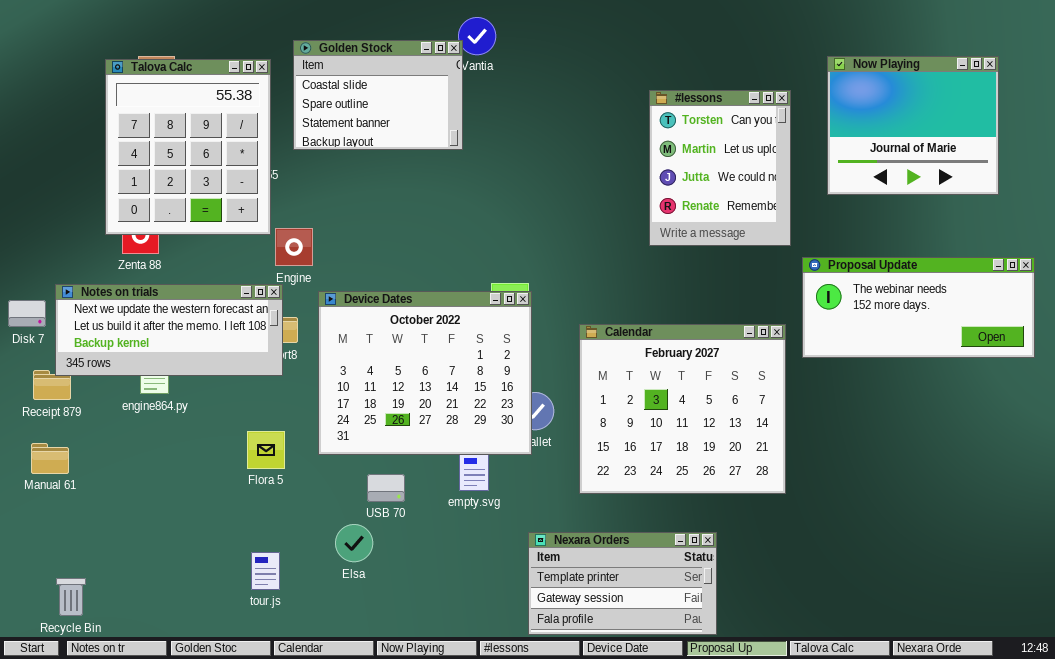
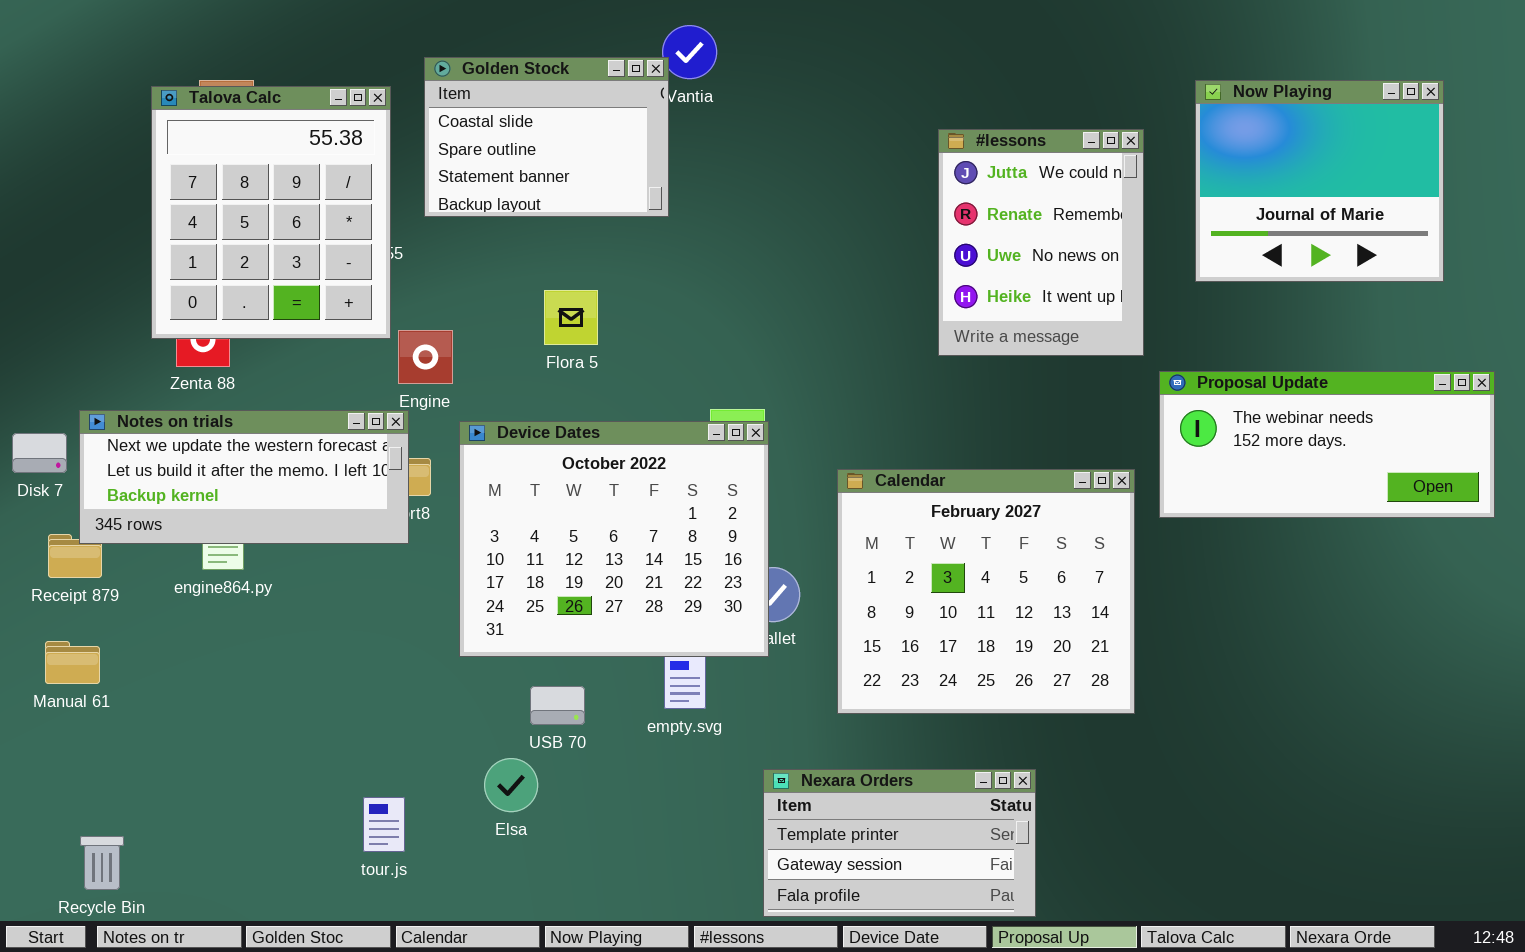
#lessons: [649,90,791,246] -> [938,129,1144,356], scrolled down 2 rows
Flora 5: [247,431,285,469] -> [544,290,598,345], moved

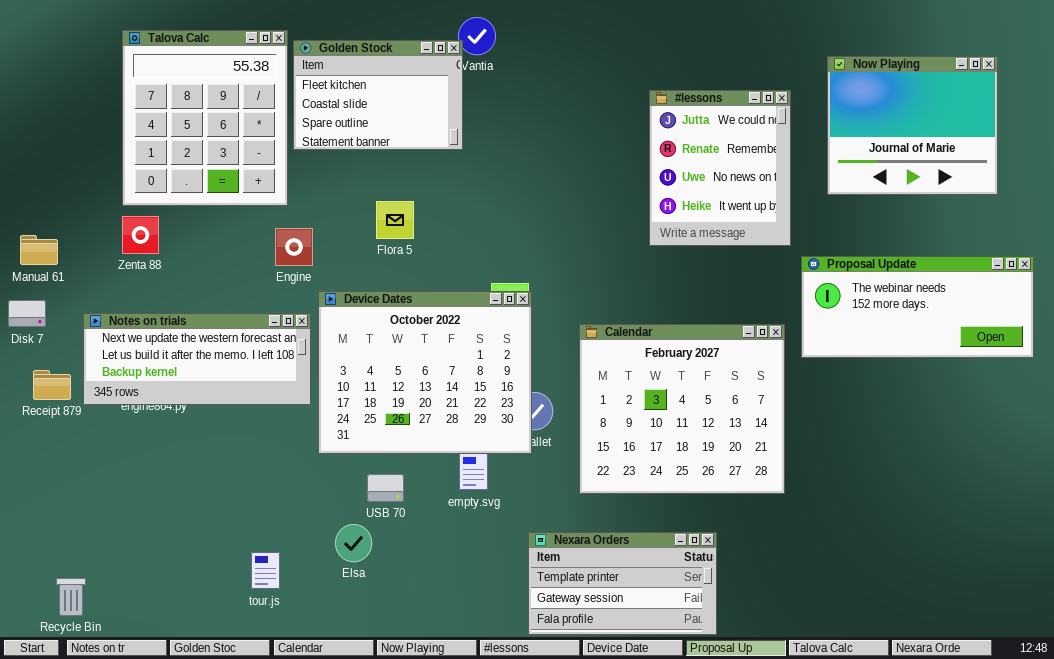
Golden Stock: [424,57,669,217] -> [293,40,463,150], scrolled up 1 row
Talova Calc: [151,86,391,339] -> [122,30,288,206], moved
Notes on trials: [79,410,409,544] -> [83,313,311,405], moved
Manual 61: [45,641,100,684] -> [20,235,58,265], moved

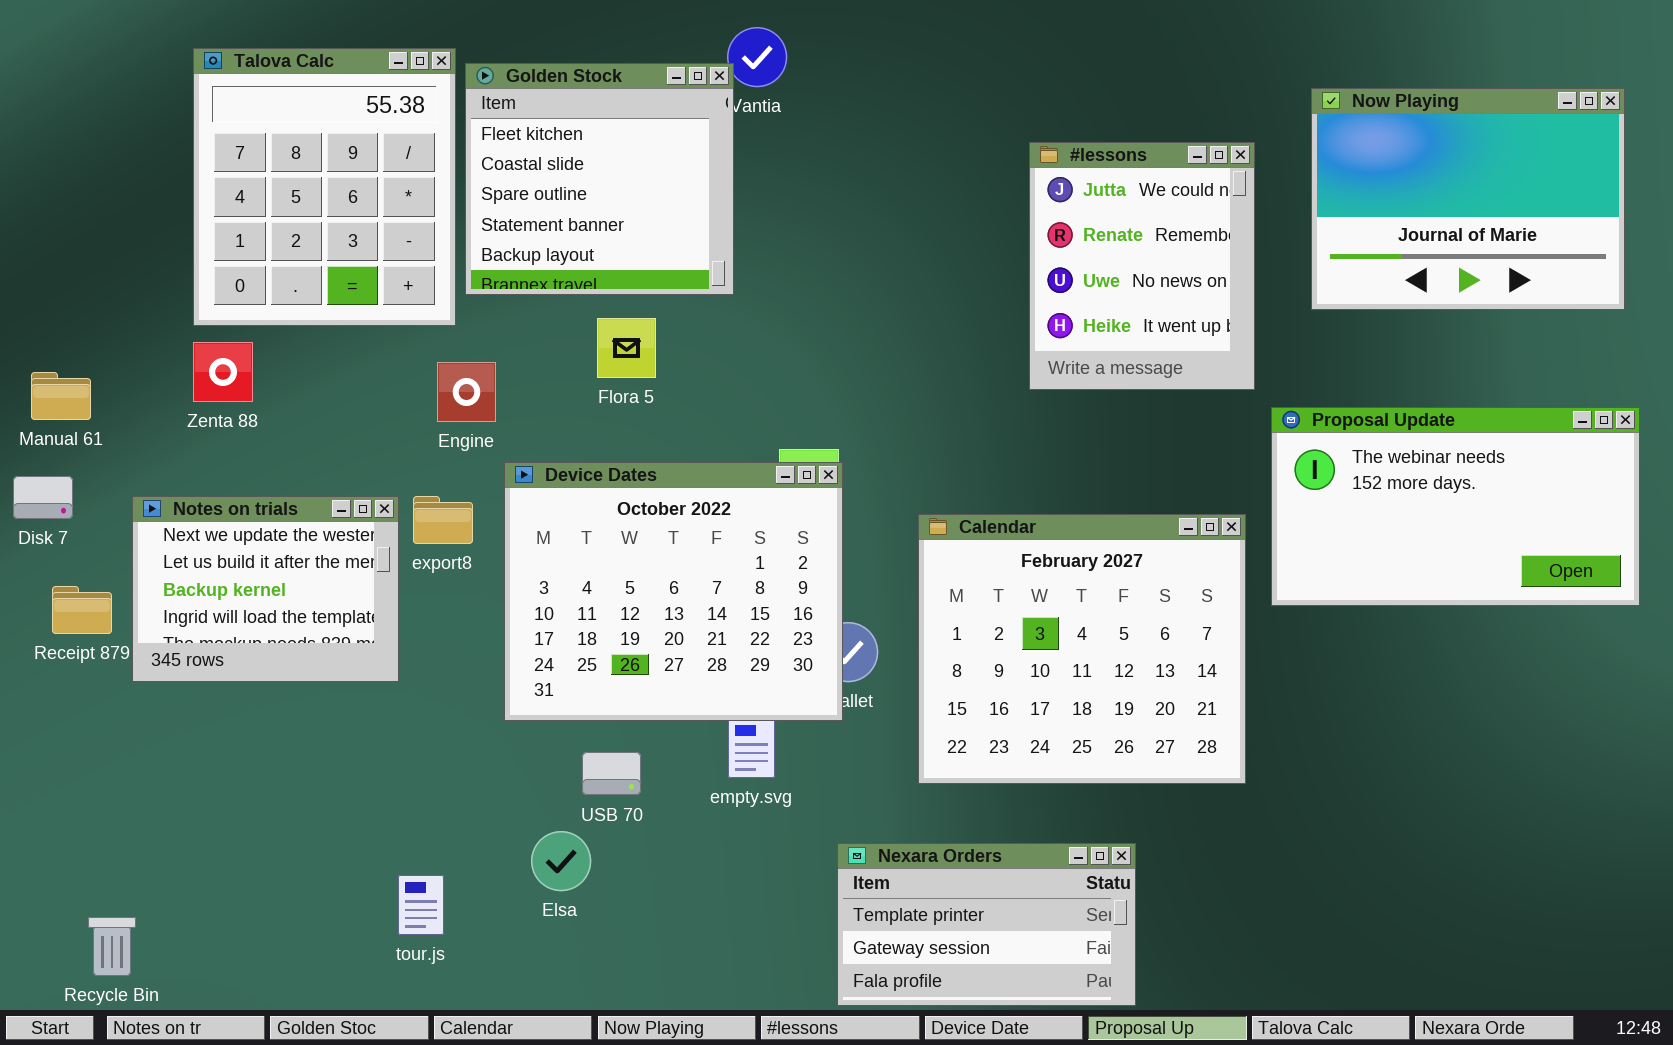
Golden Stock: [293,40,463,150] -> [465,63,734,295], resized
Now Playing: [827,56,998,195] -> [1311,88,1625,310], resized
Proposal Update: [801,256,1034,358] -> [1271,407,1640,606], resized
Notes on trials: [83,313,311,405] -> [132,496,399,682], resized

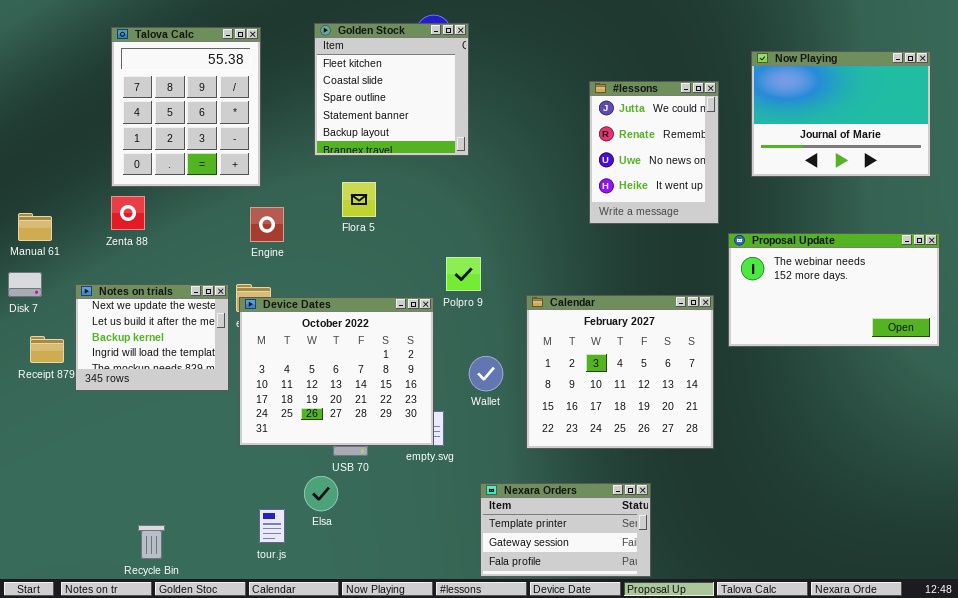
Golden Stock: [465,63,734,295] -> [314,23,469,156], moved
Device Dates: [504,462,843,721] -> [239,297,434,446], moved
tour.js: [398,875,444,935] -> [259,509,285,543], moved
Recycle Bin: [88,917,136,976] -> [138,525,165,559], moved

